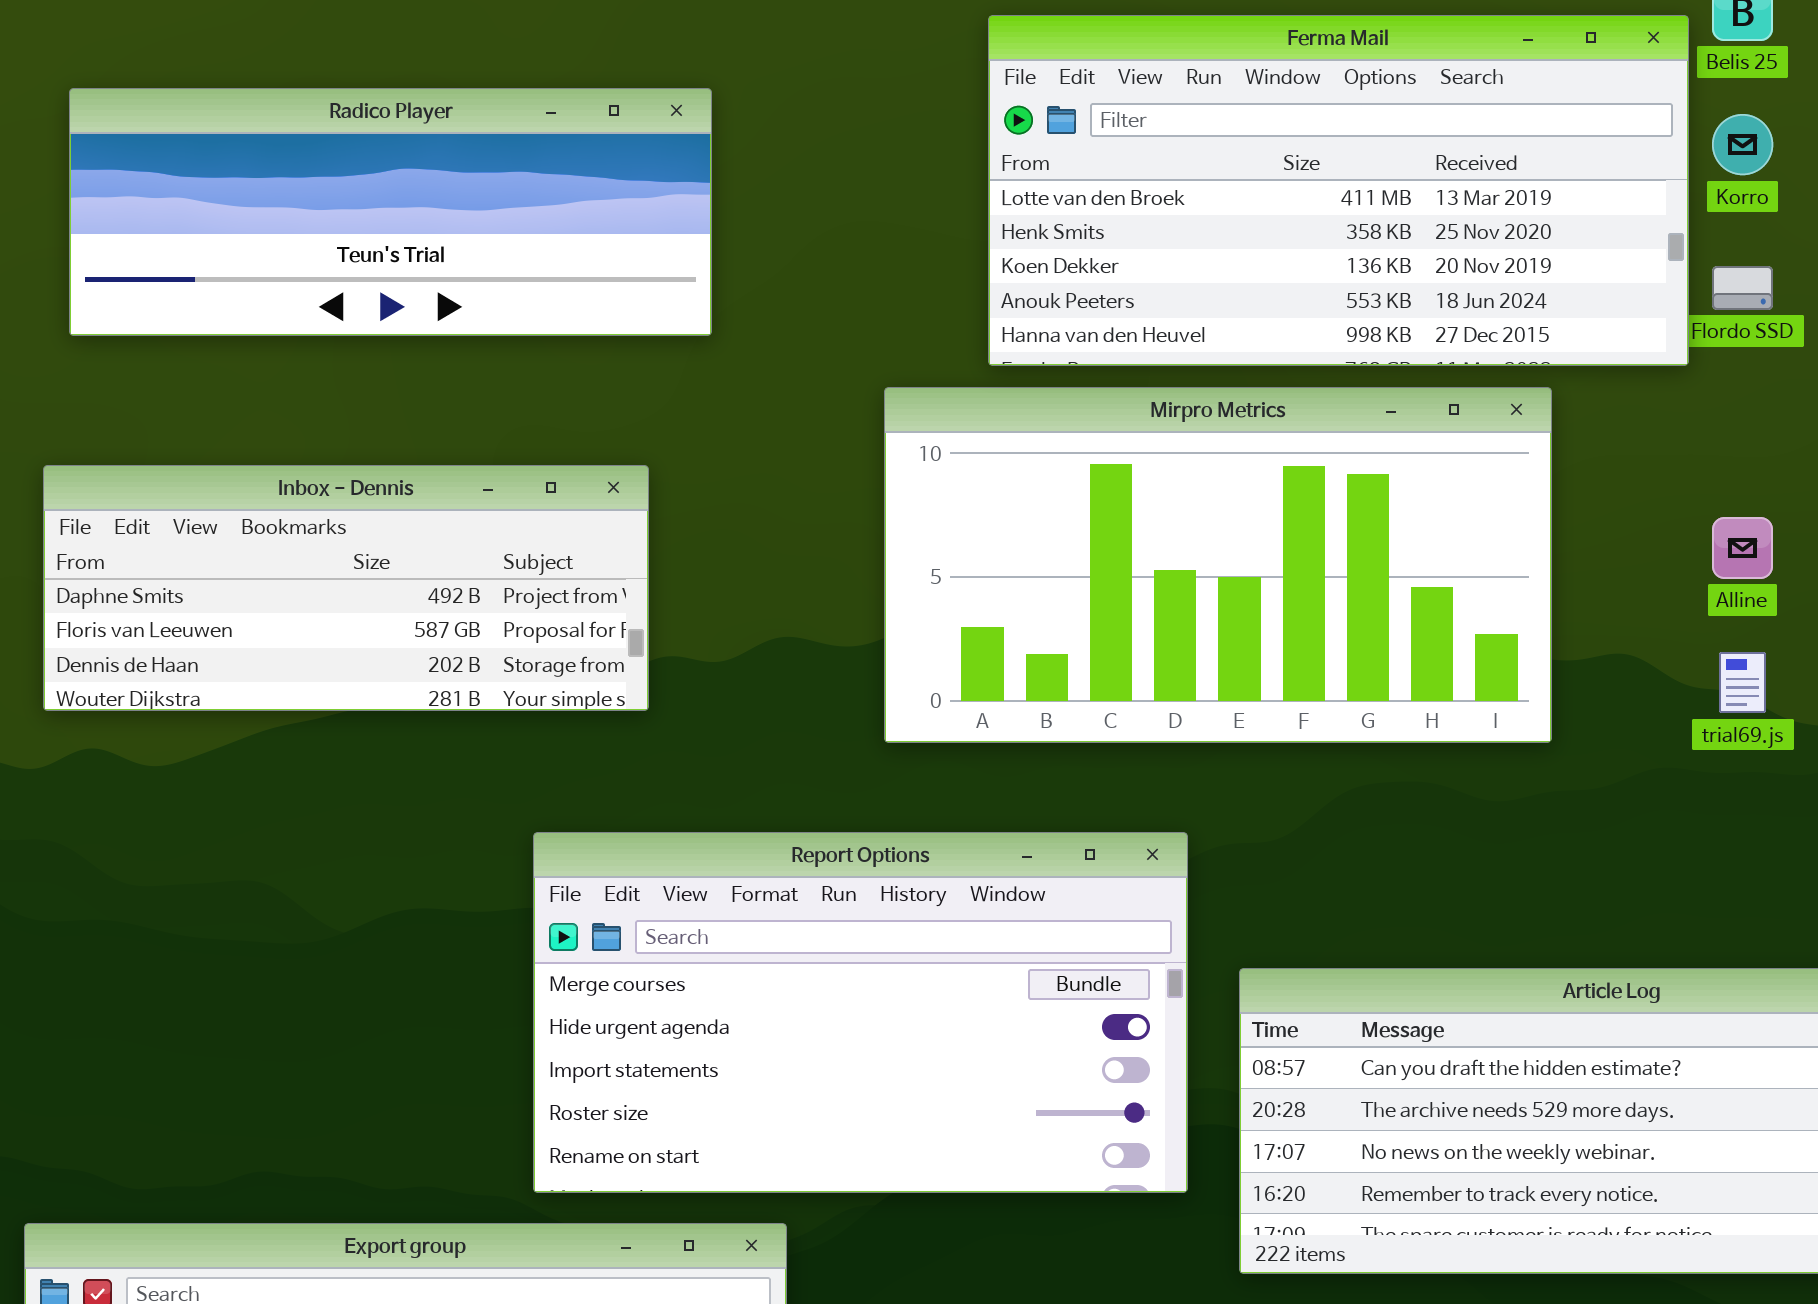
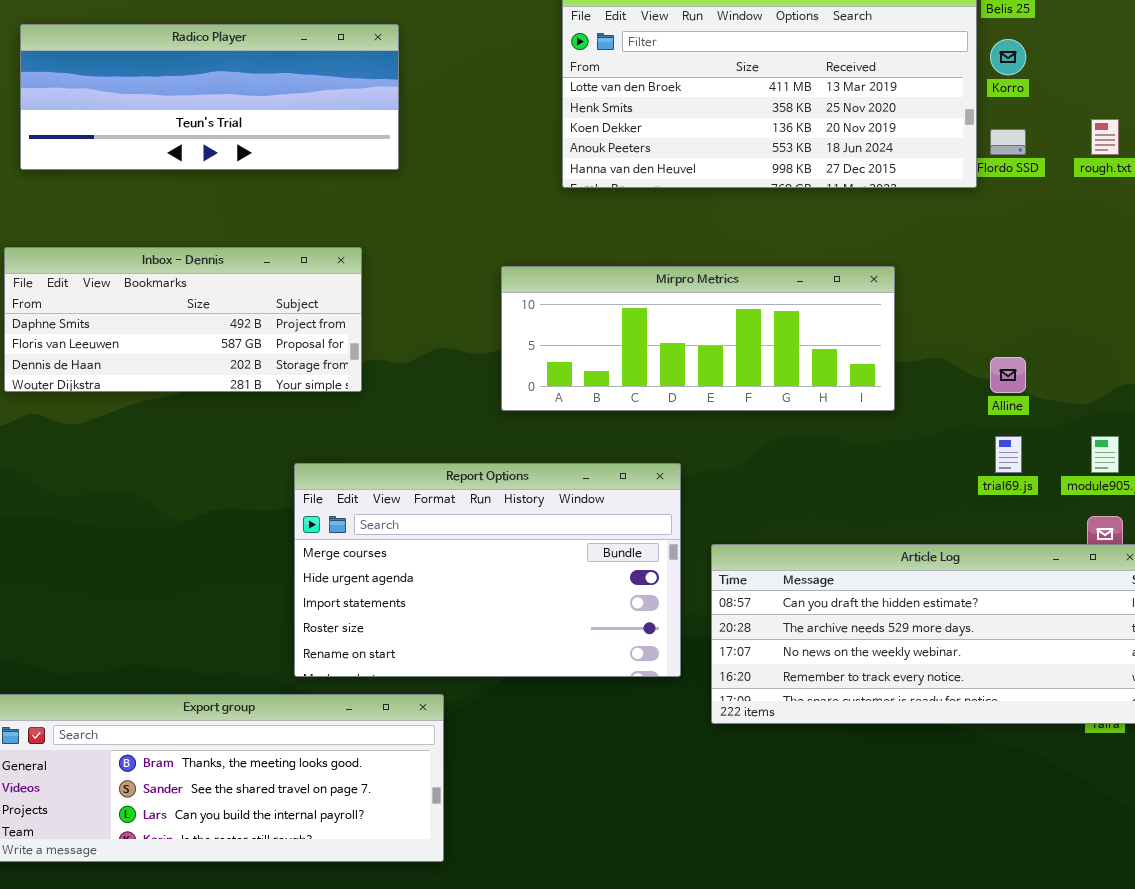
Mirpro Metrics: [884,387,1552,743] -> [501,266,895,411], resized
Alline: [1712,517,1773,579] -> [990,357,1026,393], moved
trial69.js: [1719,652,1766,713] -> [995,436,1022,473], moved

